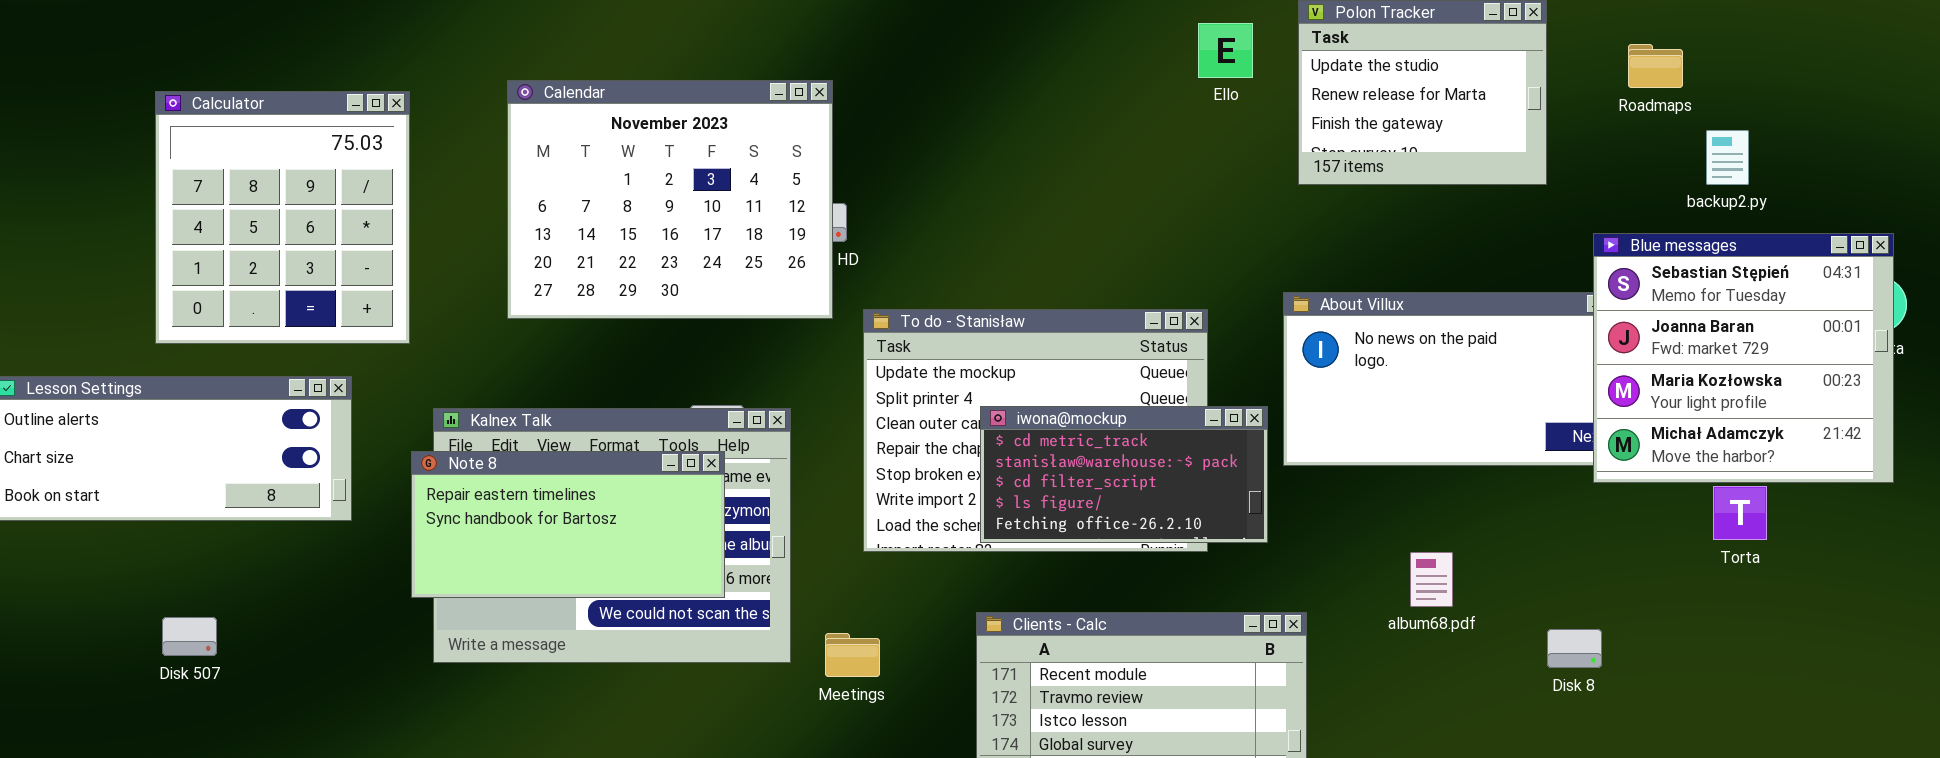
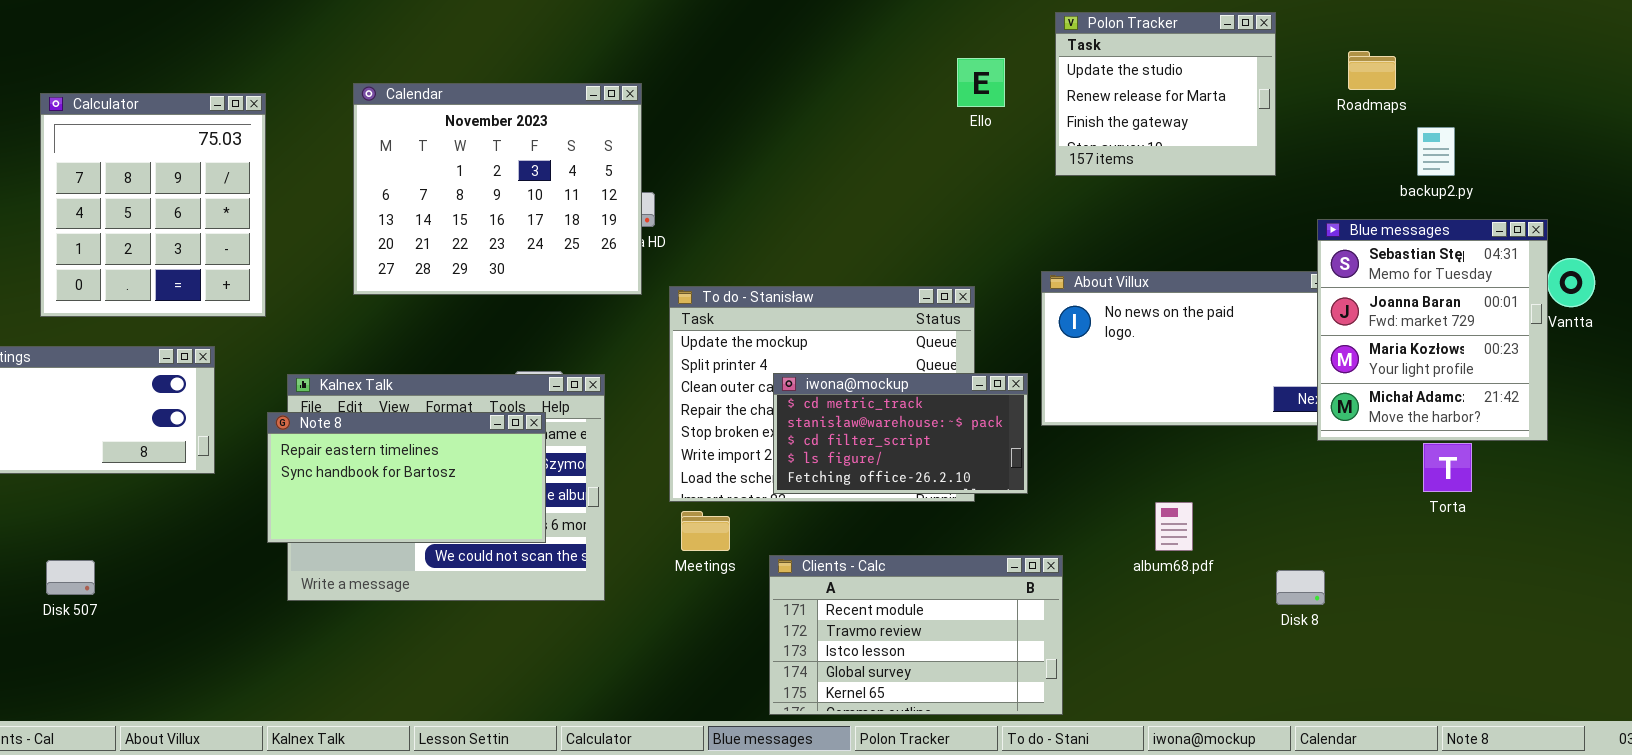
Ello: [1198,23,1253,78] -> [957,58,1005,107], moved
Blue messages: [1593,233,1894,483] -> [1317,219,1548,441], resized
Meetings: [825,633,880,677] -> [681,511,730,551], moved

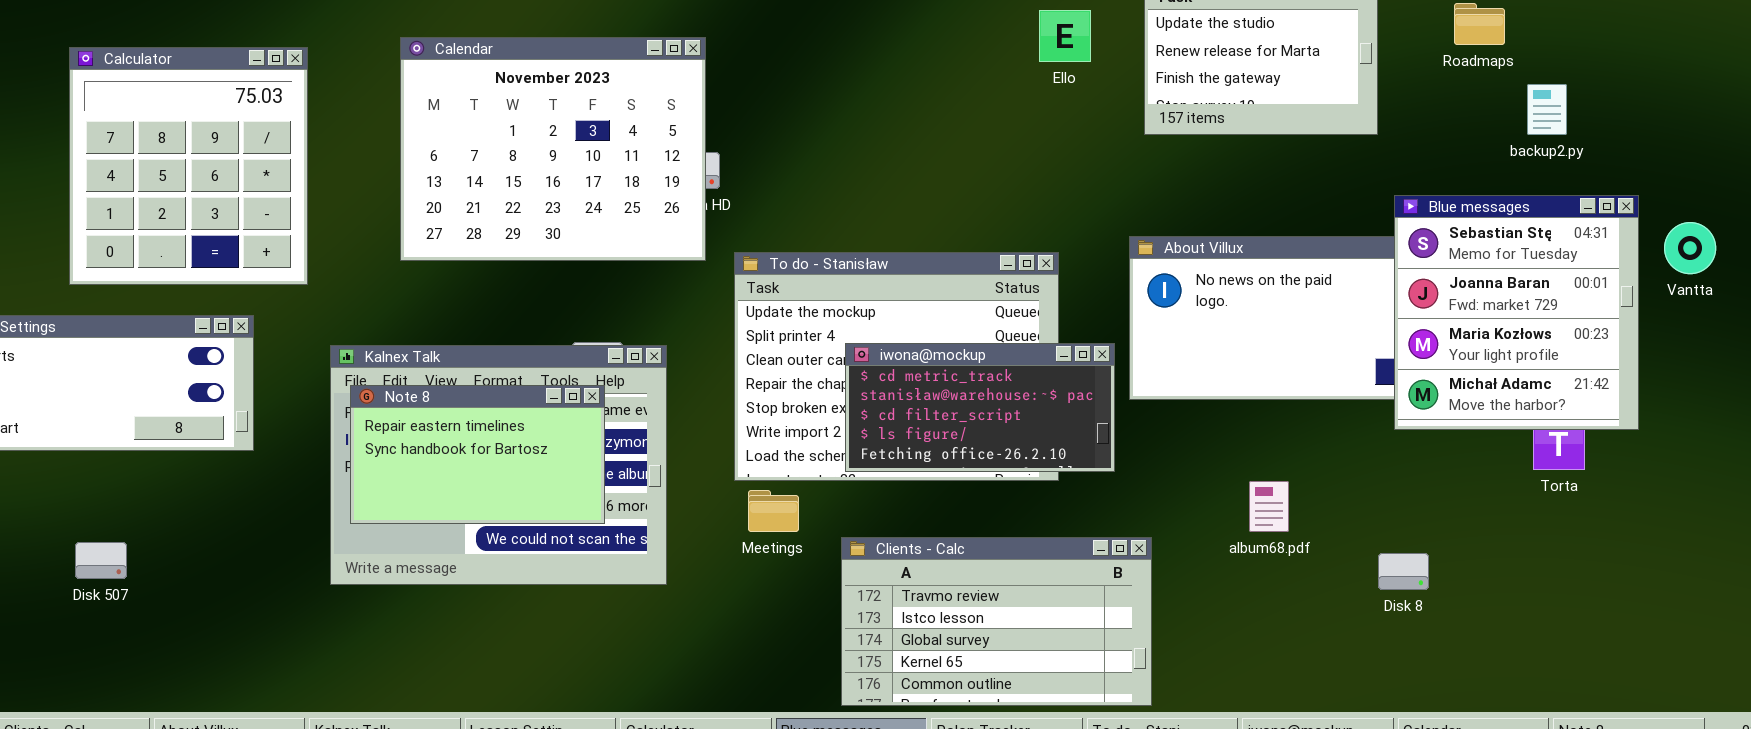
Blue messages: [1317,219,1548,441] -> [1394,195,1639,430], moved
Note 8: [267,412,546,543] -> [350,385,605,524], resized
Clients - Calc: [769,555,1063,715] -> [841,537,1152,706], scrolled down 1 row

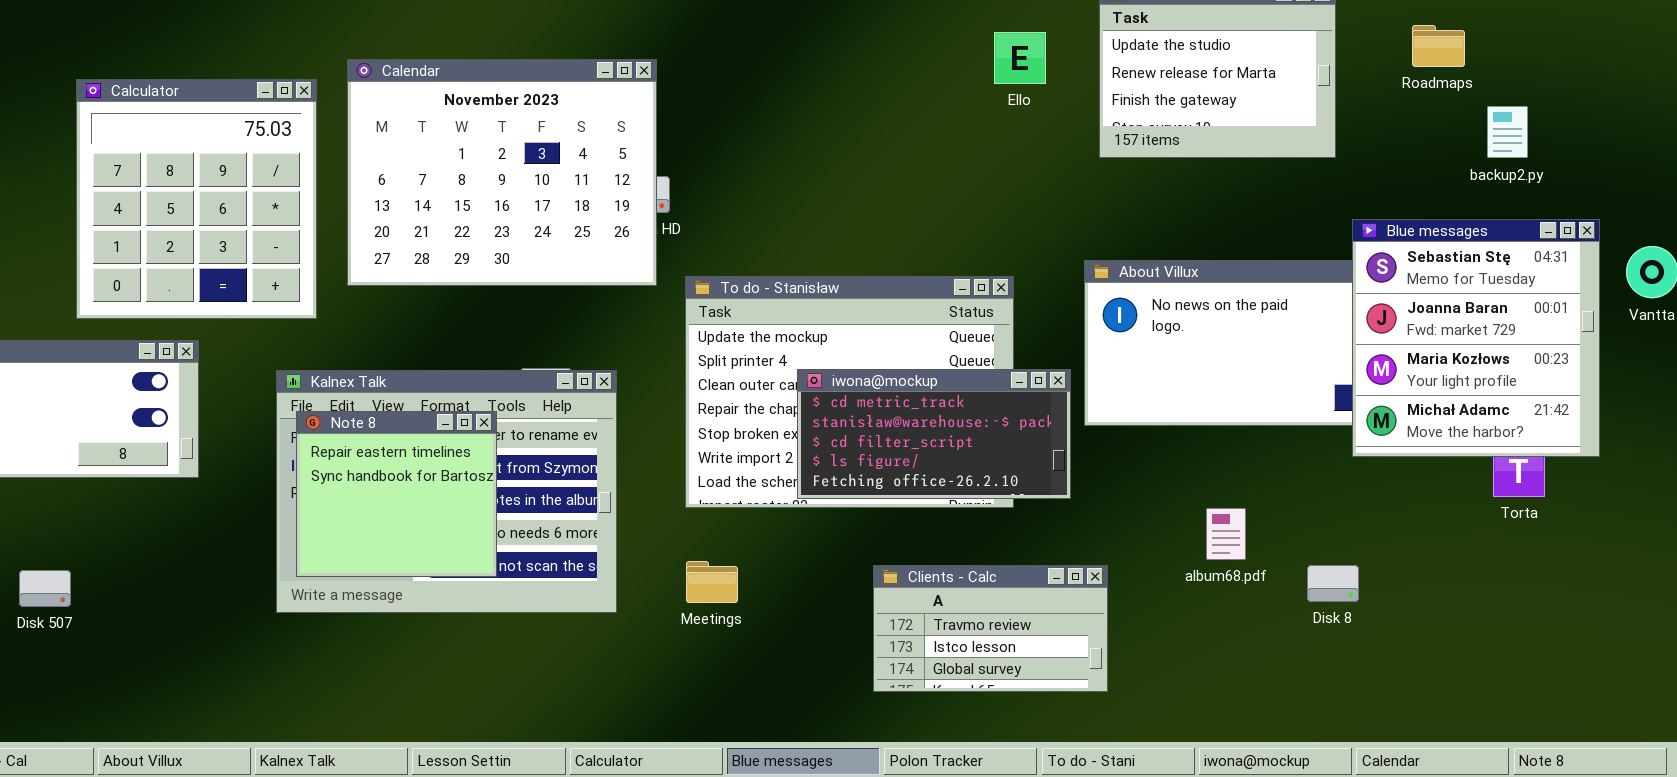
Calculator: [69,47,308,285] -> [76,79,317,319], moved
Note 8: [350,385,605,524] -> [296,411,497,577], resized
Meetings: [748,490,799,532] -> [686,561,738,603], moved
Clients - Calc: [841,537,1152,706] -> [873,565,1108,692], resized
Disk 8: [1378,553,1429,590] -> [1307,565,1359,602], moved

